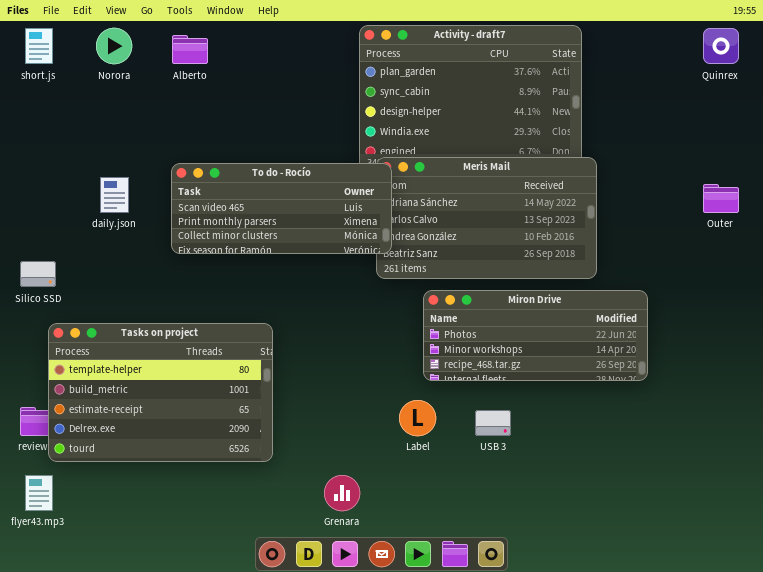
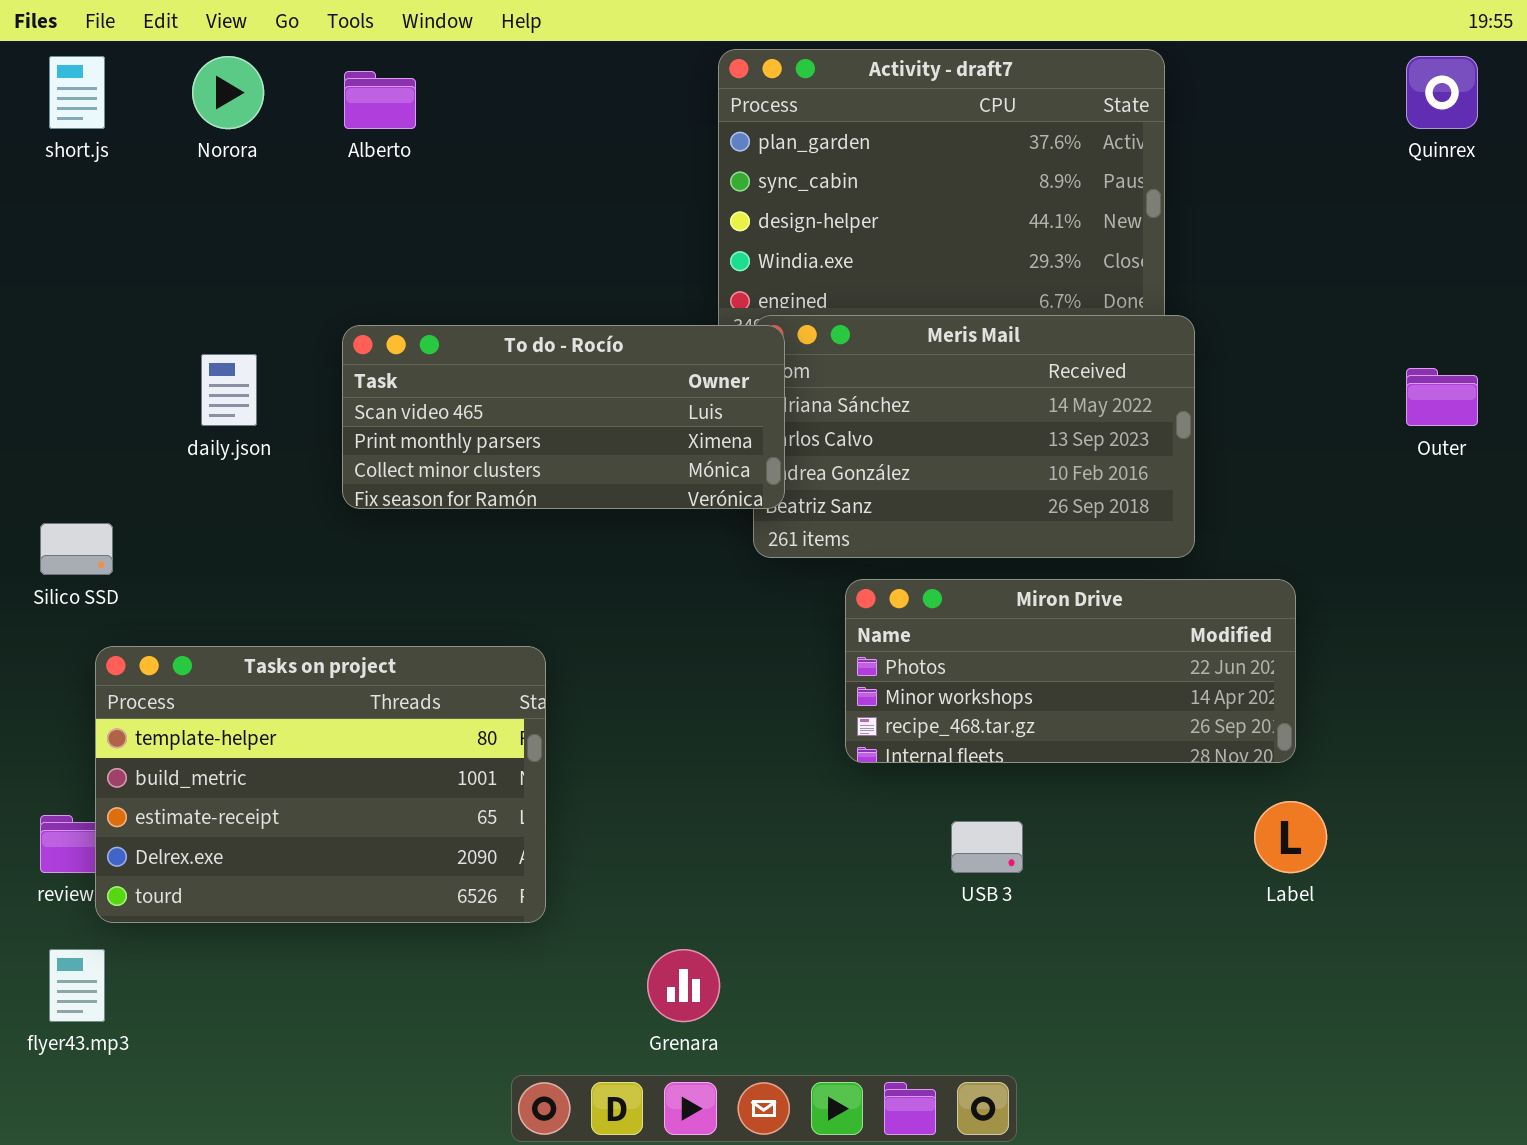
Label: [399,400,436,436] -> [1254,801,1327,873], moved

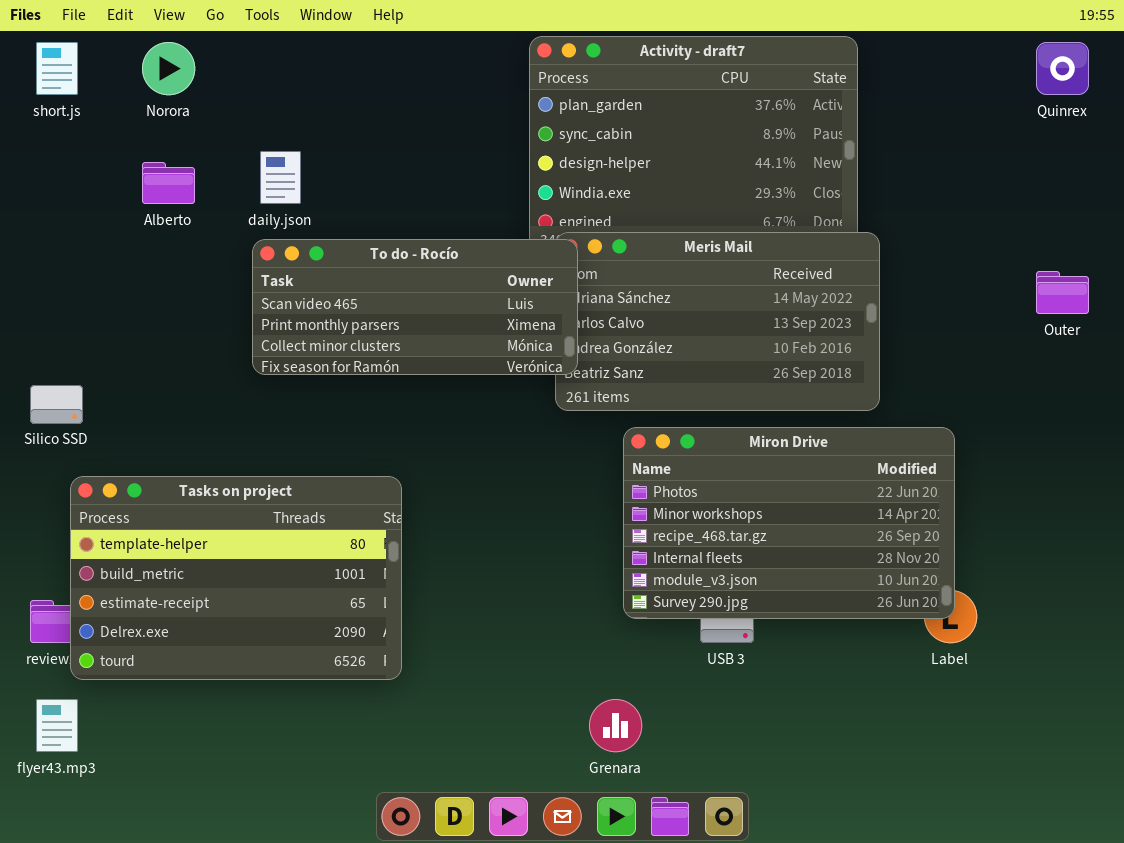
Alberto: [344,71,416,129] -> [142,162,195,204], moved
daily.json: [201,354,257,426] -> [260,151,301,204], moved
Miron Drive: [845,579,1296,763] -> [623,427,955,619], resized
Grenara: [647,949,720,1022] -> [589,699,642,752], moved

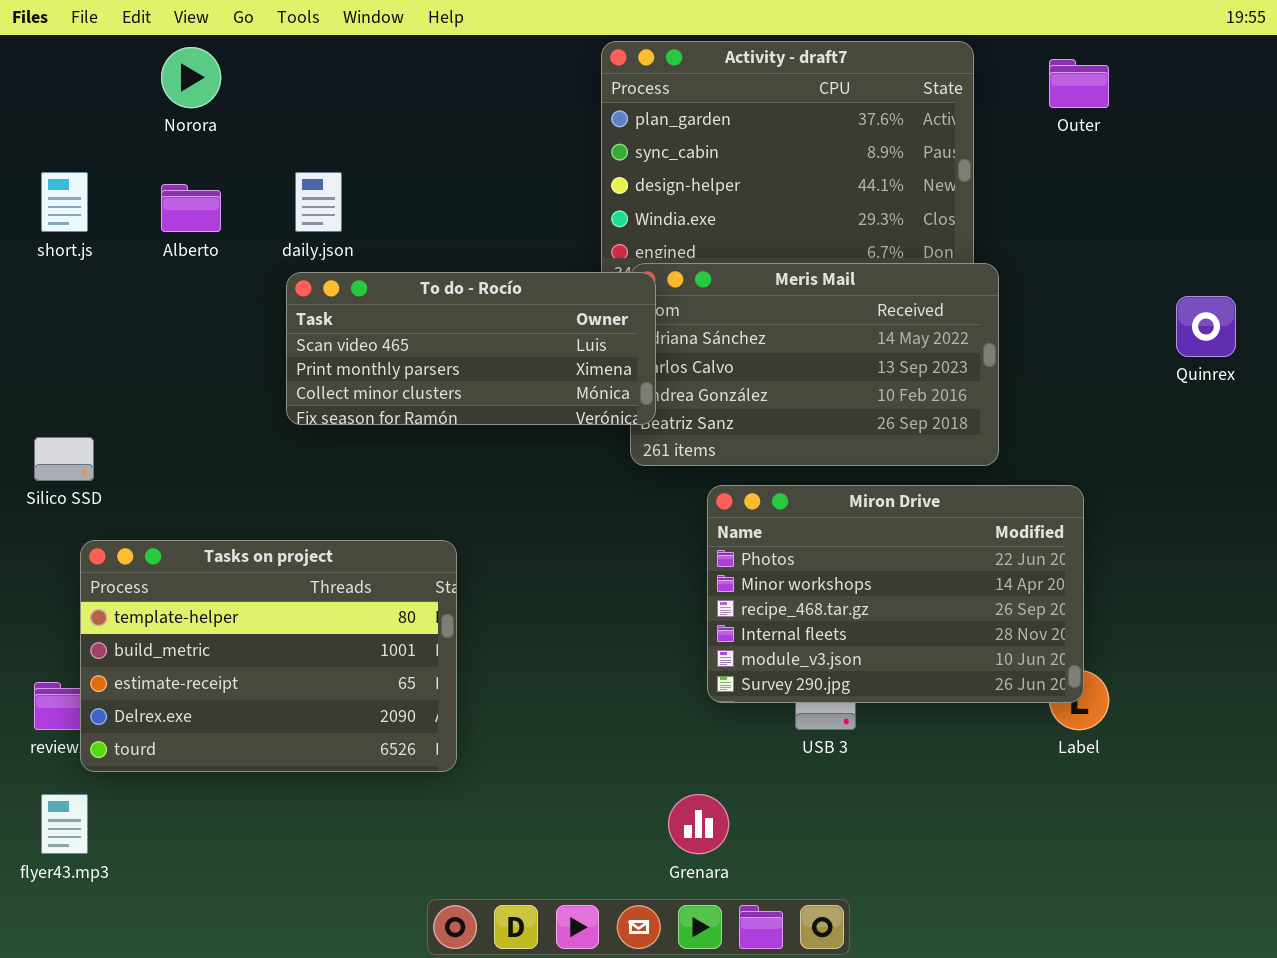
short.js: [36,42,78,95] -> [41,172,88,232], moved
Quinrex: [1036,42,1089,95] -> [1176,296,1236,357], moved
Outer: [1036,271,1089,314] -> [1049,59,1109,108], moved

